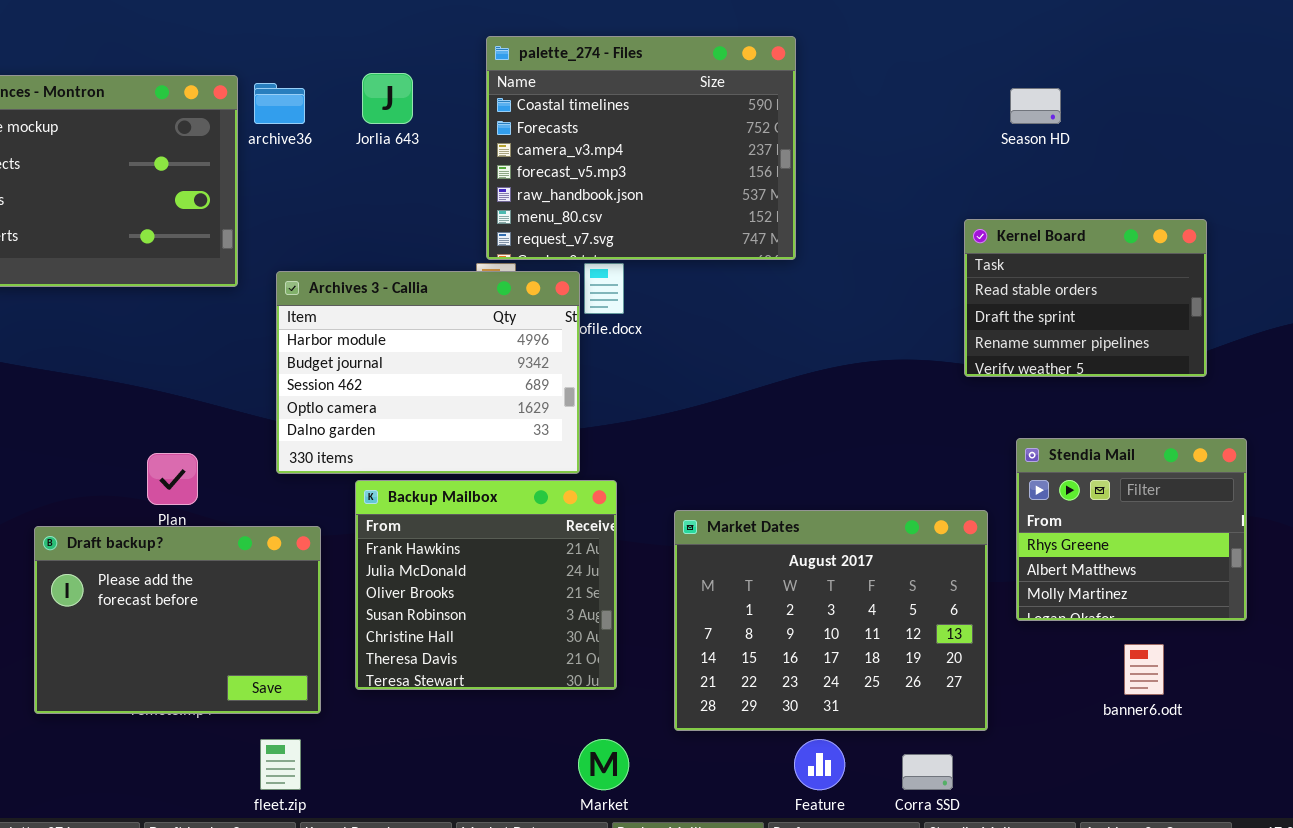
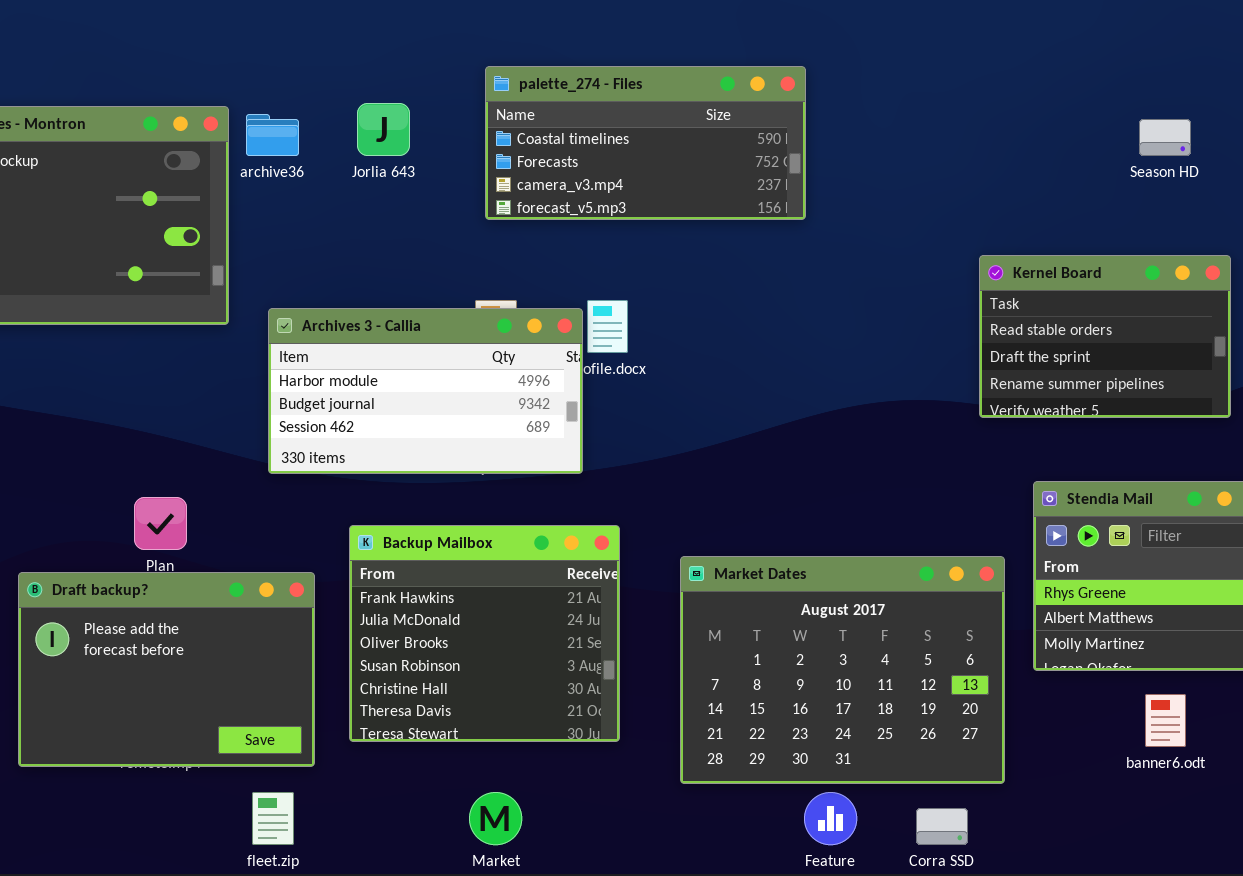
palette_274 - Files: [486,36,796,260] -> [485,66,806,220], resized
Season HD: [1010,88,1061,124] -> [1139,119,1191,156], moved
Archives 3 - Callia: [276,271,580,474] -> [268,308,583,474], resized
Market: [578,739,629,790] -> [469,792,522,845], moved

